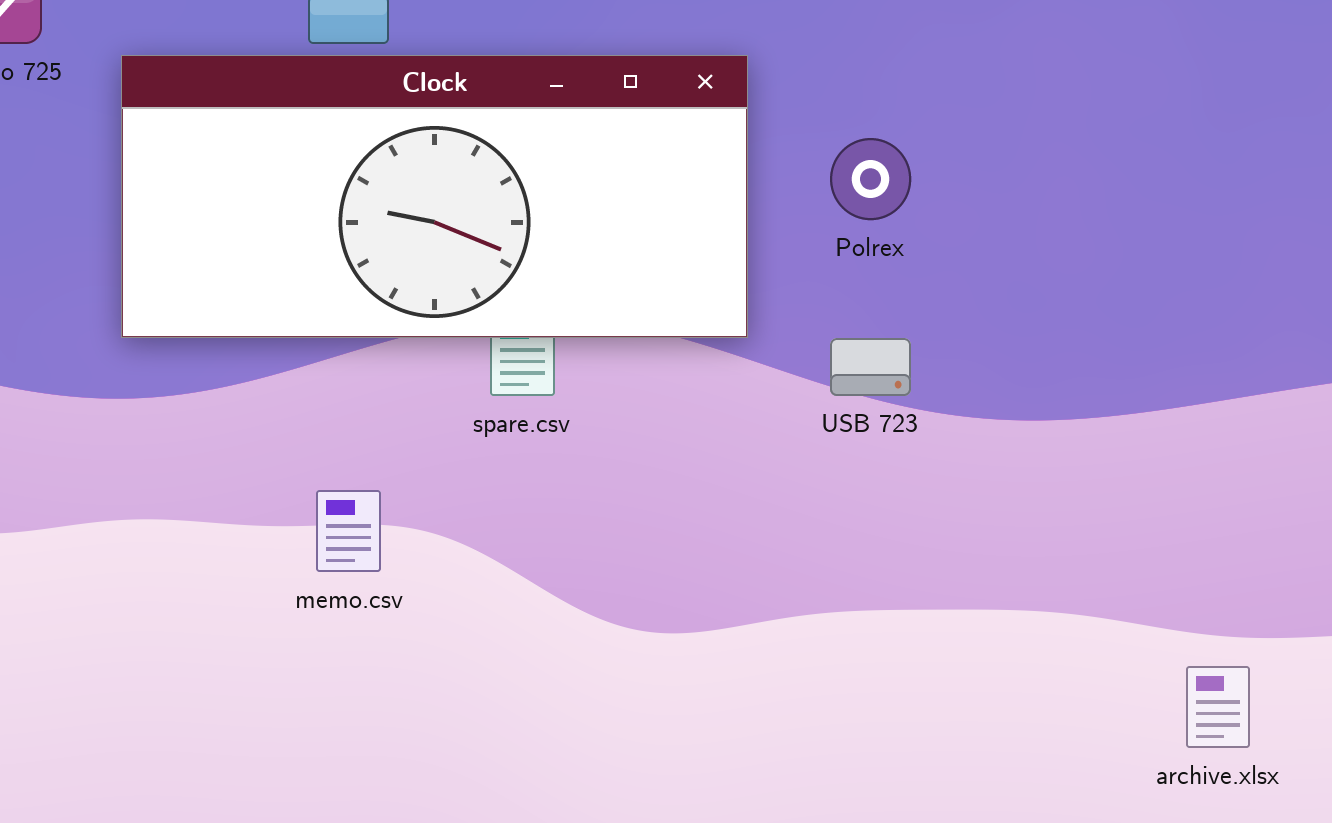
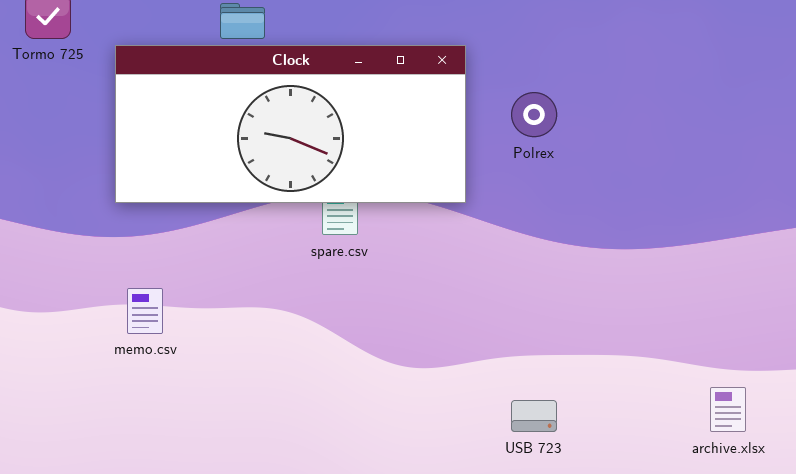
USB 723: [830,338,911,396] -> [511,400,557,432], moved
memo.csv: [316,490,381,572] -> [127,288,163,334], moved

